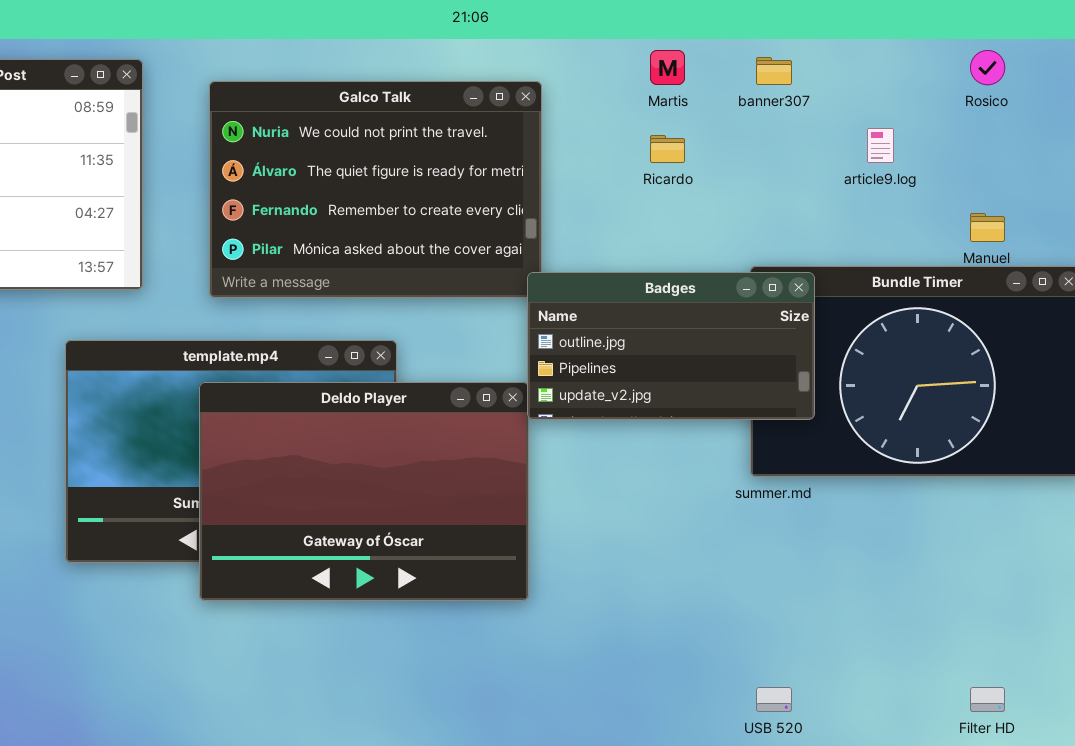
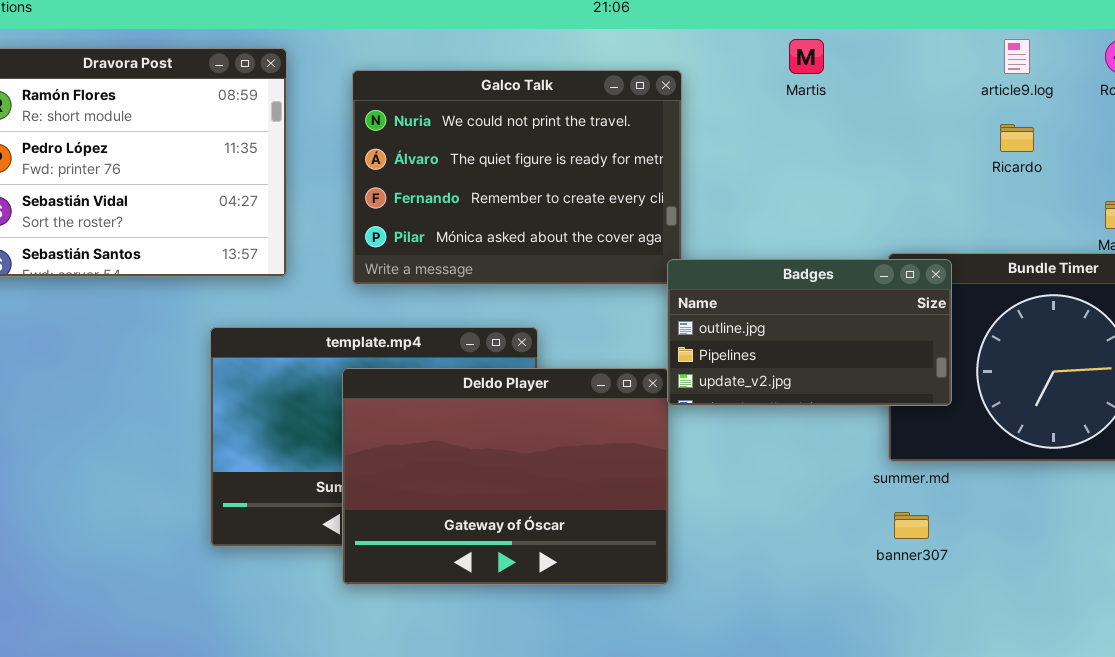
banner307: [756,57,792,85] -> [894,512,929,539], moved
article9.log: [867,128,894,163] -> [1004,39,1030,74], moved
Ricardo: [650,135,685,163] -> [1000,124,1034,152], moved

